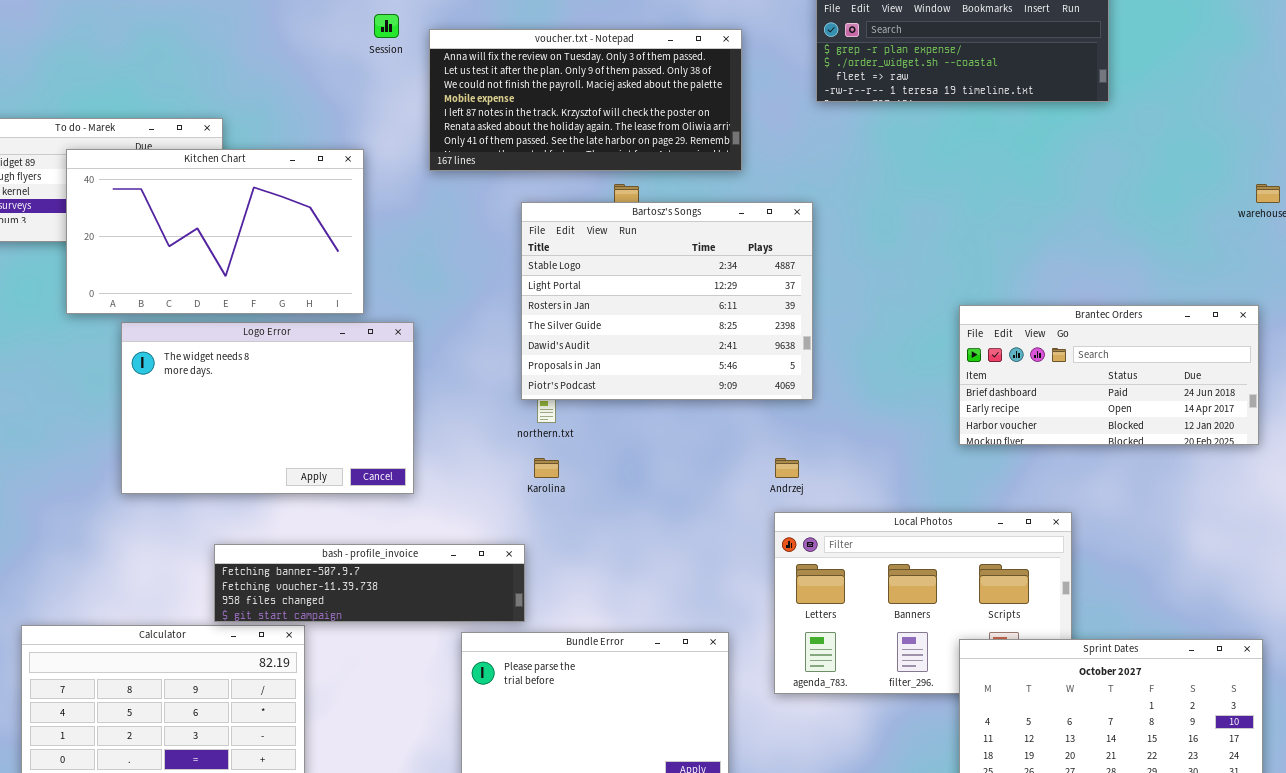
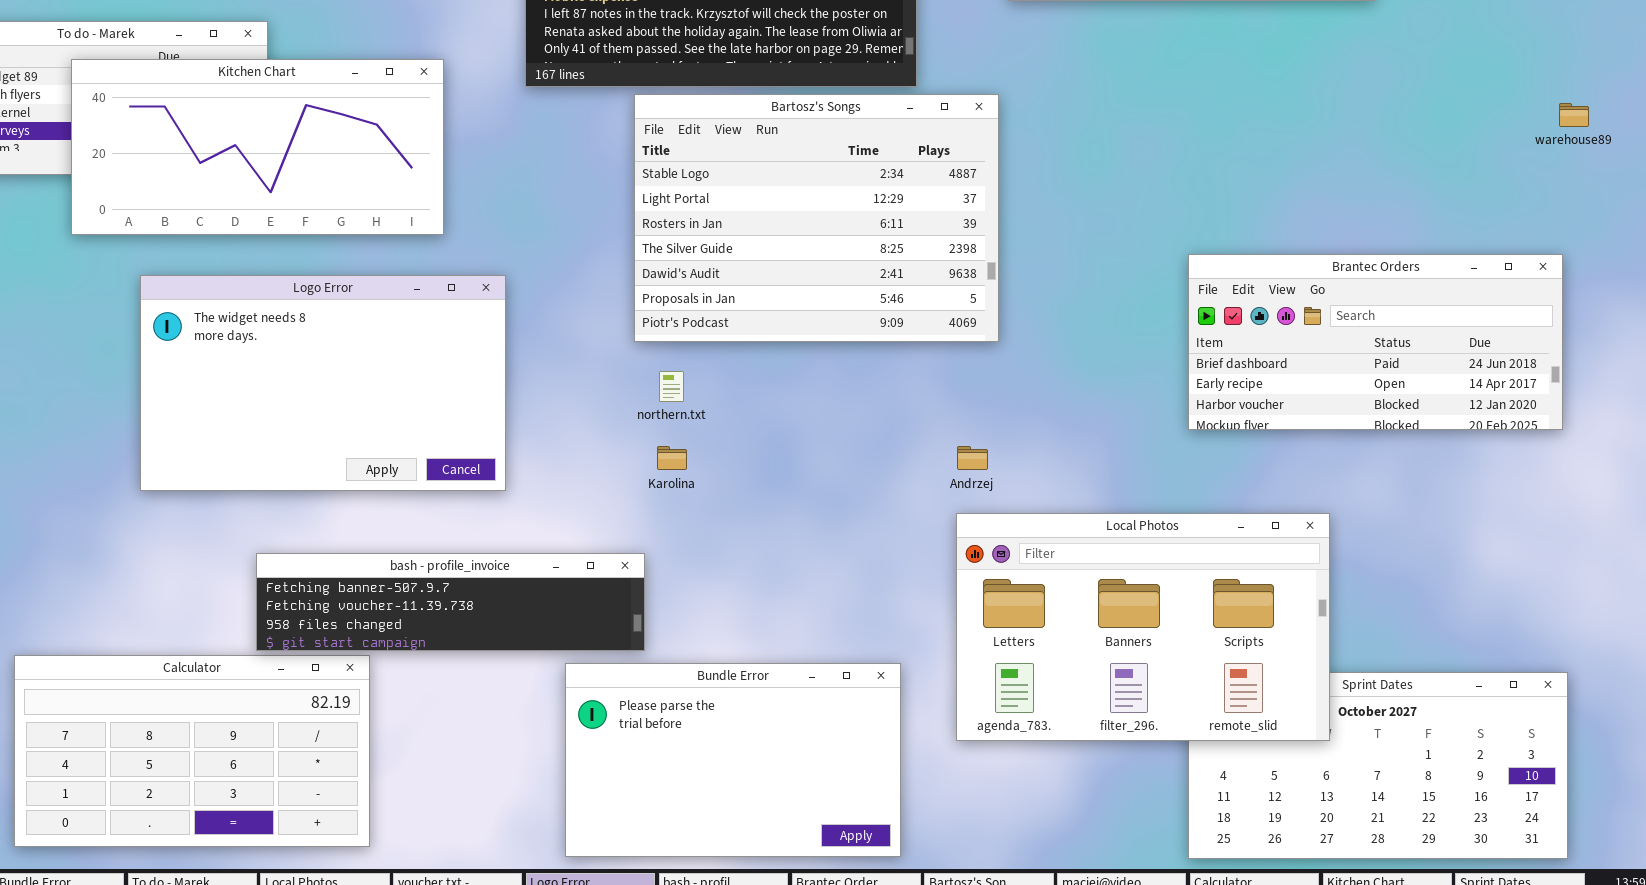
Kitchen Chart: [66,149,364,314] -> [71,59,444,235], resized
Bartosz's Songs: [521,202,813,400] -> [634,94,999,342], moved
Local Photos: [774,512,1072,694] -> [956,513,1330,741], raised

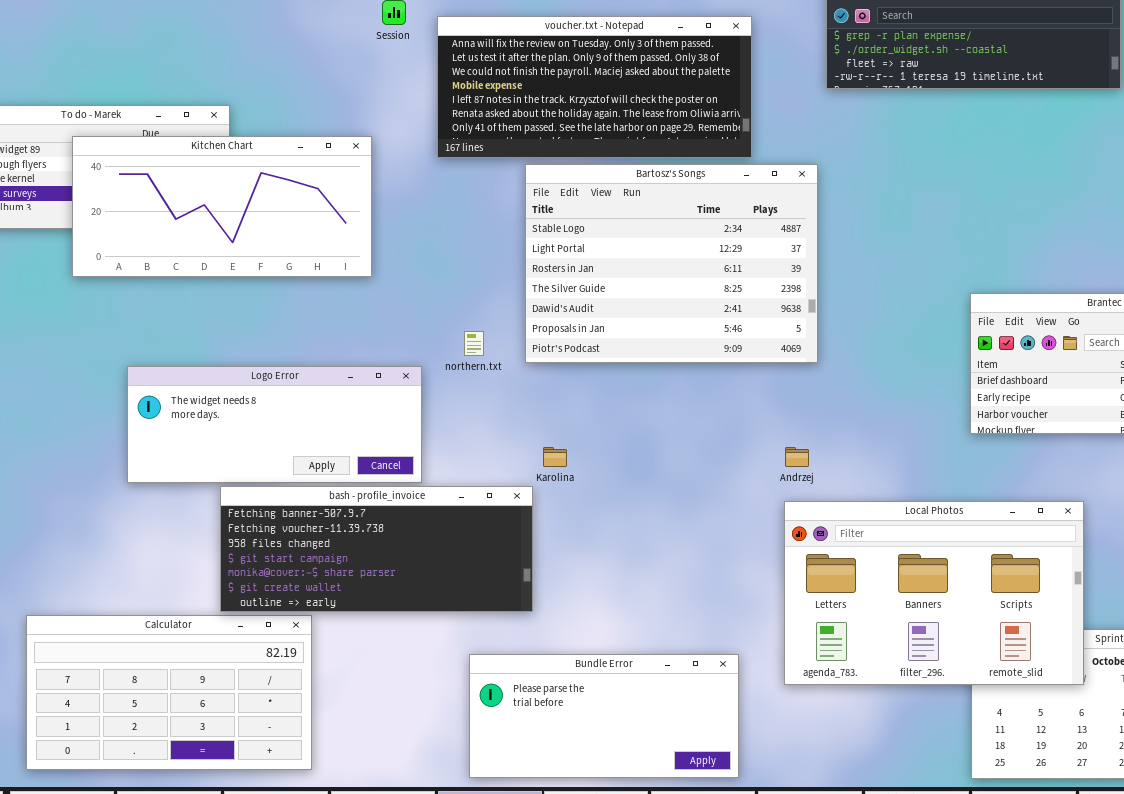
Logo Error: [140,275,506,491] -> [127,366,422,483], resized
northern.txt: [659,371,684,402] -> [464,331,484,356], moved
bash - profile_invoice: [256,553,645,651] -> [220,486,533,612], resized
Bundle Error: [565,663,901,857] -> [469,654,739,778], resized

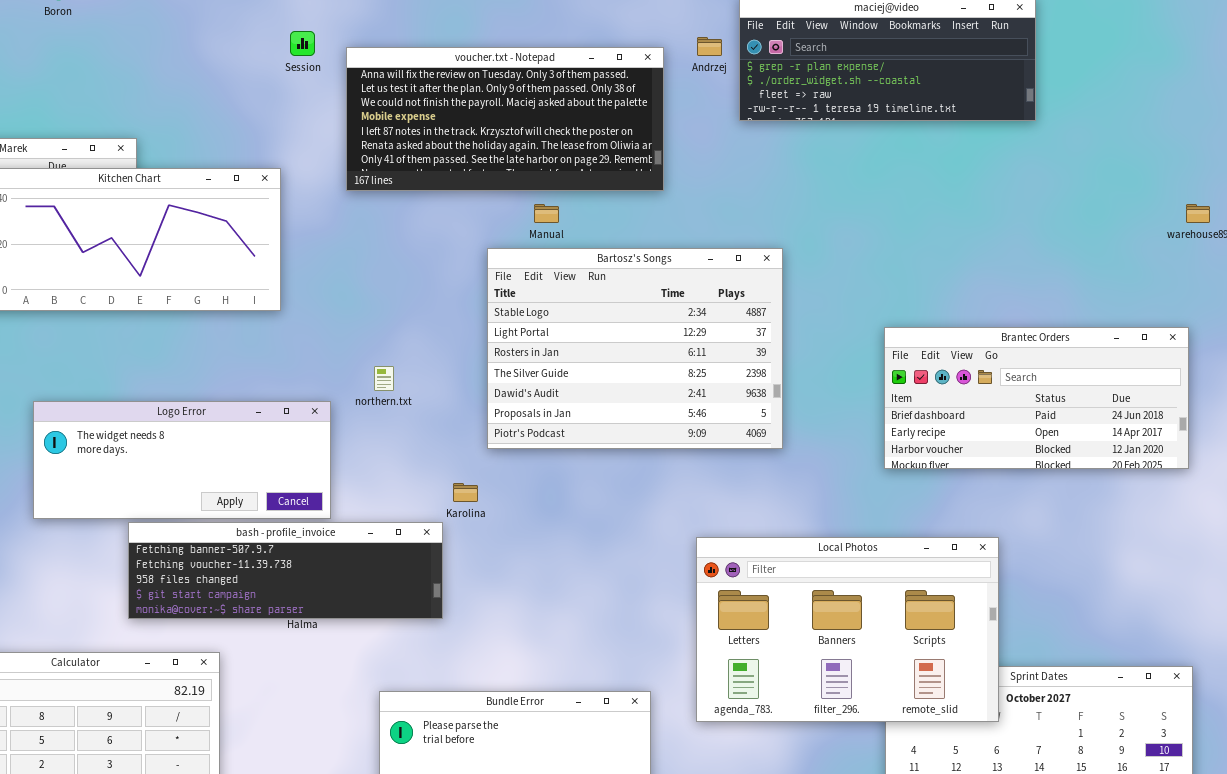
Bartosz's Songs: [525,164,818,363] -> [487,248,783,449], moved
Andrzej: [785,447,809,467] -> [697,37,722,56], moved
bash - profile_invoice: [220,486,533,612] -> [128,522,443,619], resized

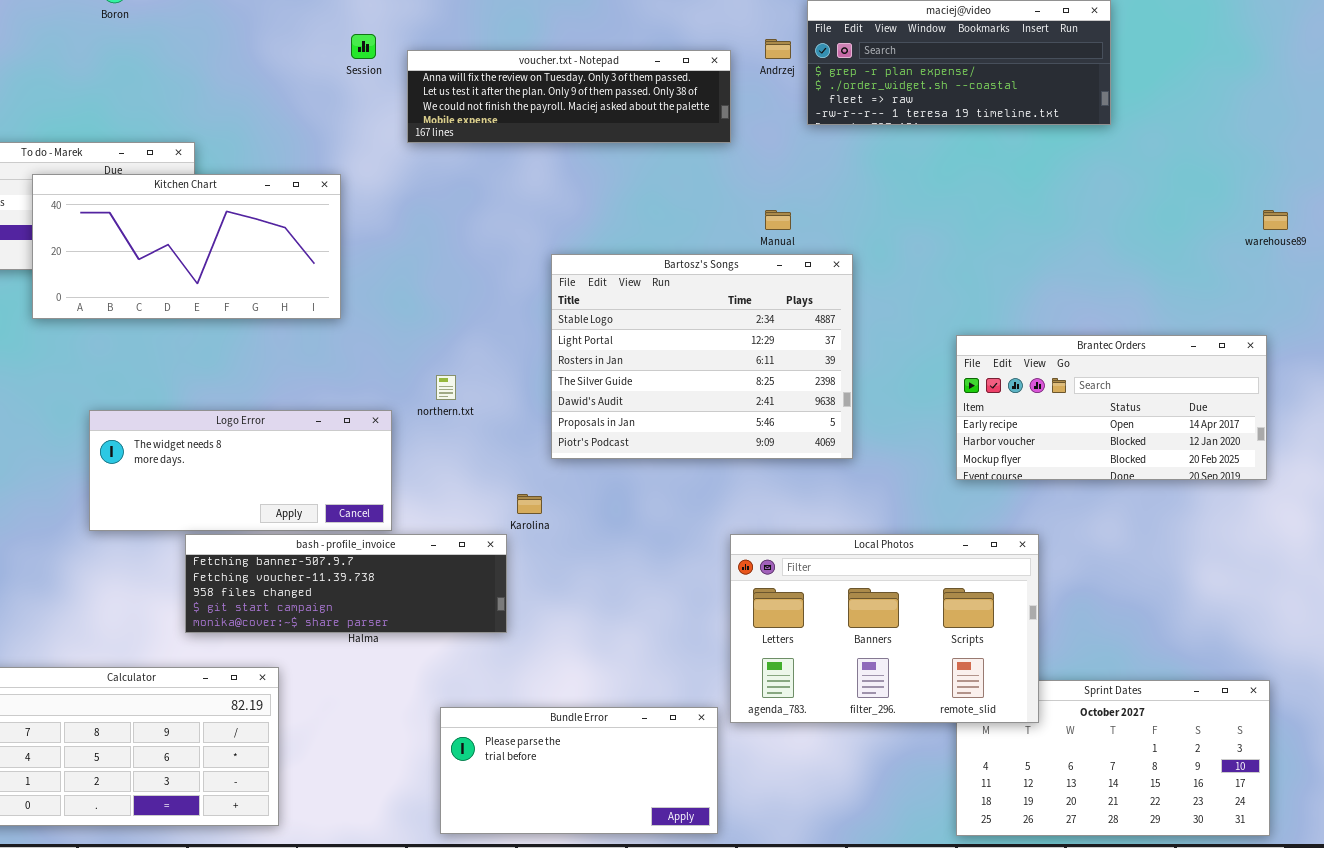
voucher.txt - Notepad: [346,47,664,191] -> [407,50,731,143], resized
Manual: [534,204,559,223] -> [765,210,791,230], moved
Brantec Orders: [884,327,1189,469] -> [956,335,1267,480], scrolled down 1 row
Local Photos: [696,537,999,722] -> [730,534,1039,723], moved

